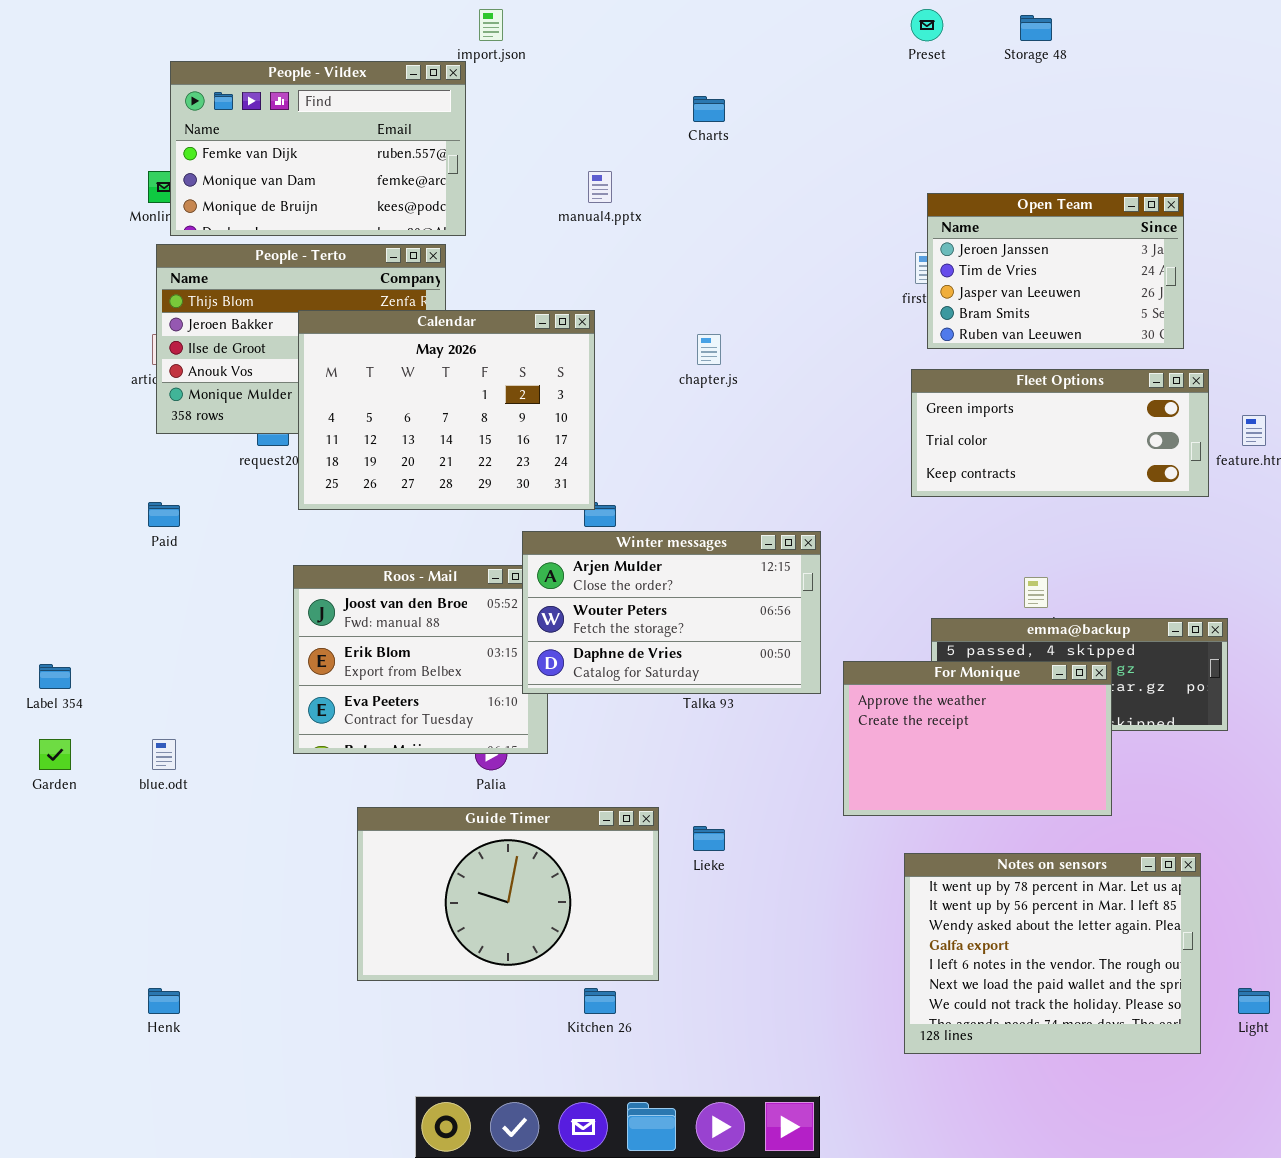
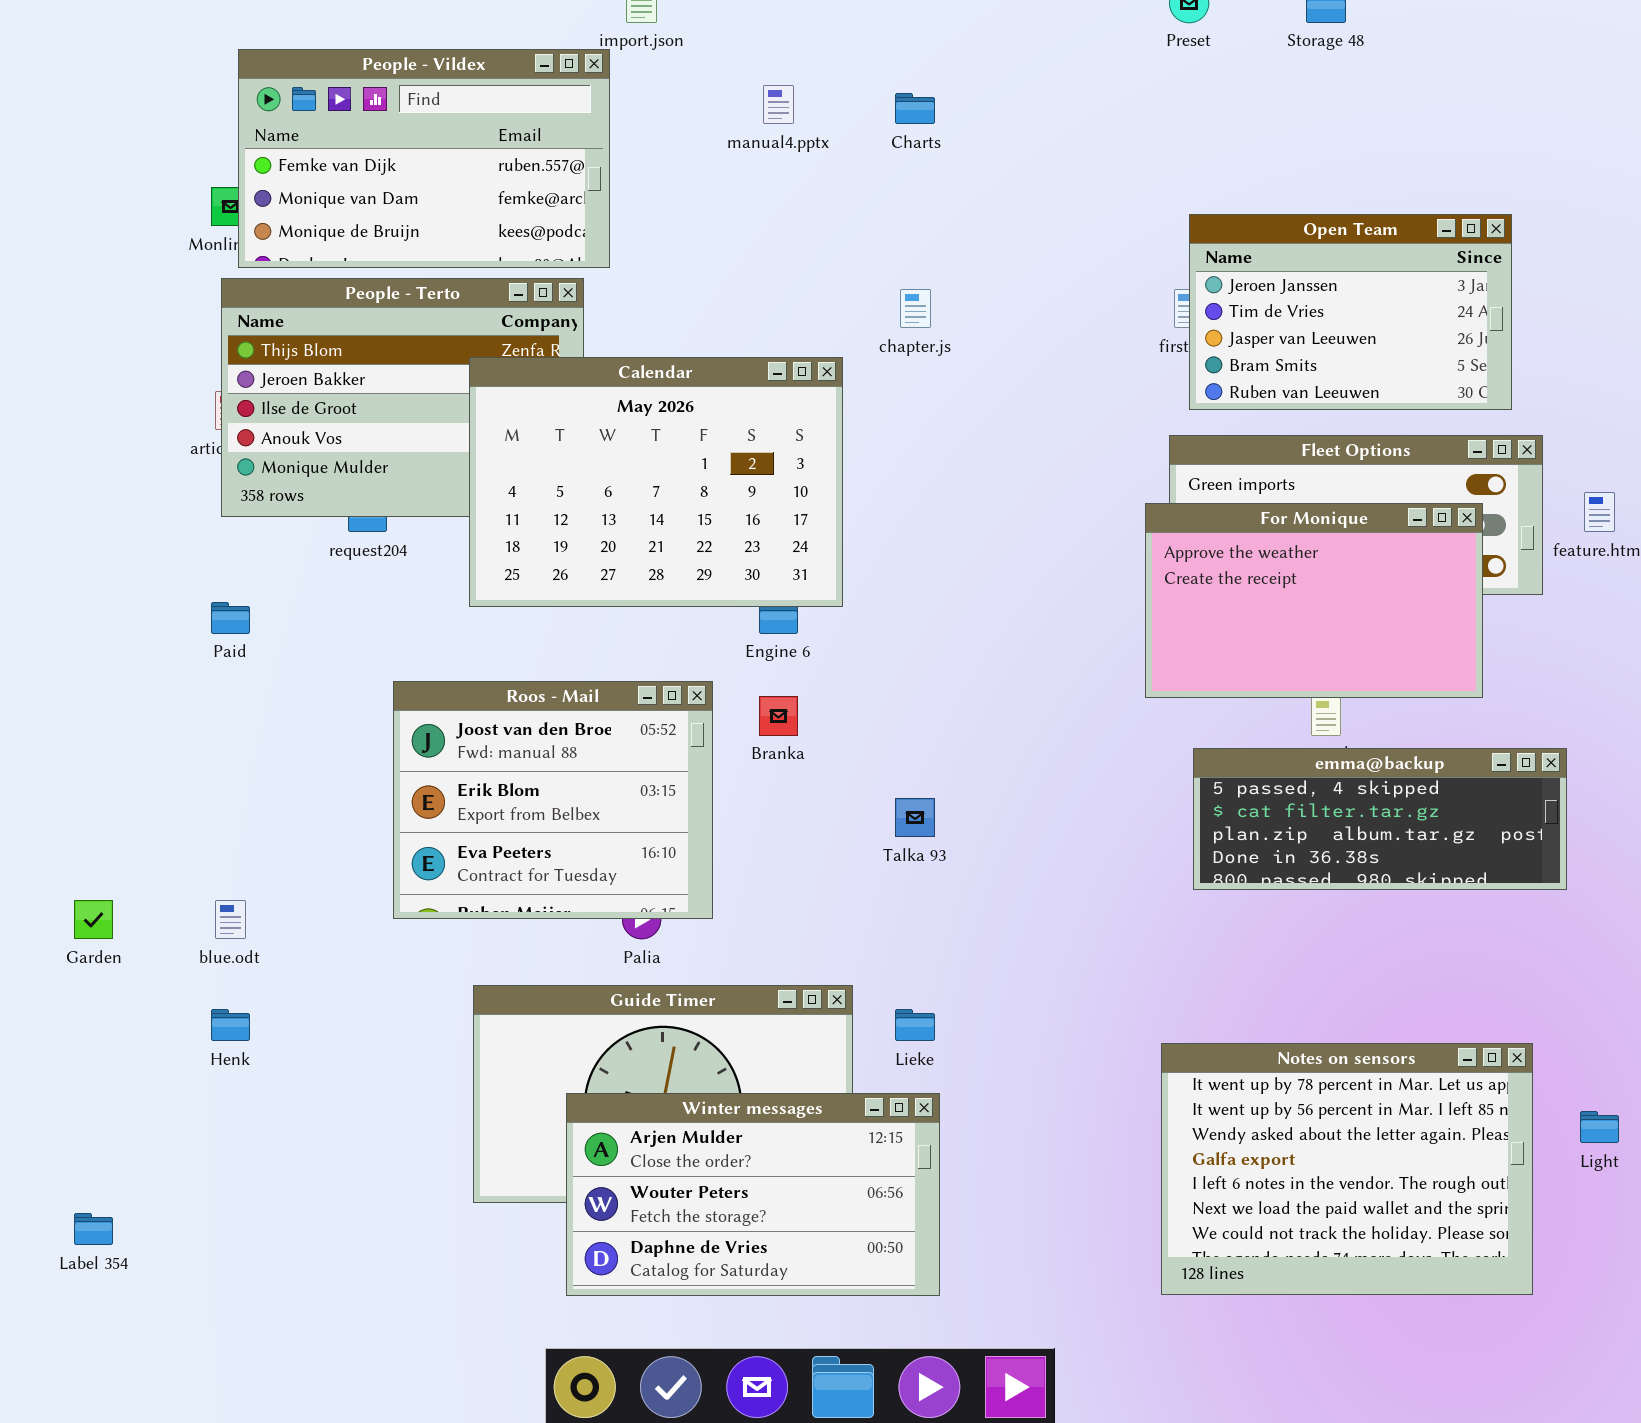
manual4.pptx: [588,171,612,203] -> [763,85,794,124], moved
Calendar: [298,310,595,510] -> [469,357,843,607], moved
chapter.js: [697,334,721,365] -> [900,289,931,328], moved
Winter messages: [522,531,821,694] -> [566,1093,940,1296], moved
For Monique: [843,661,1112,816] -> [1145,503,1483,698], moved
Label 354: [39,664,71,689] -> [74,1213,113,1245], moved
Henk: [148,988,180,1014] -> [211,1009,250,1041], moved
Light: [1238,988,1270,1014] -> [1580,1111,1619,1143], moved

